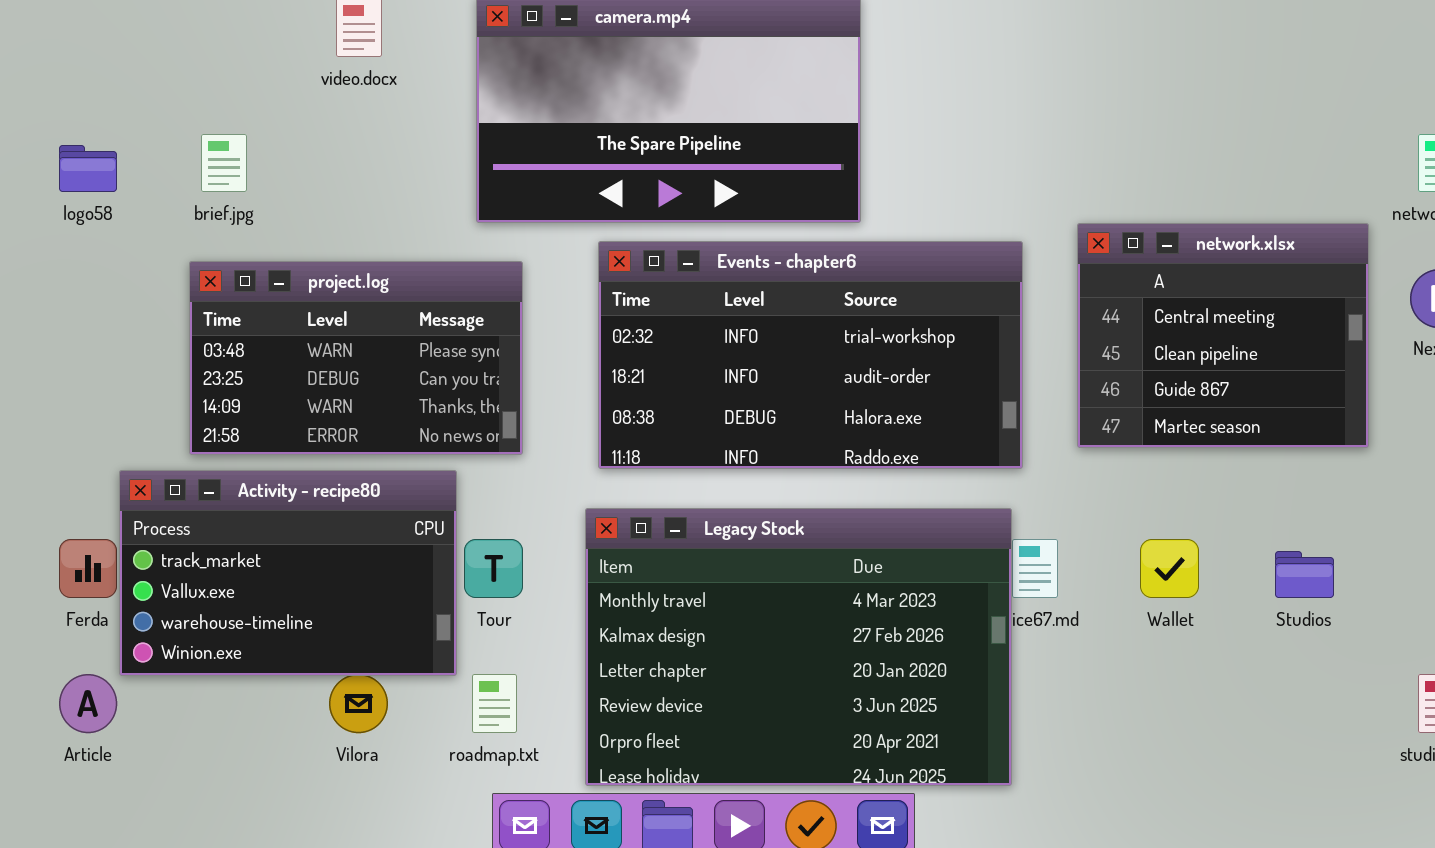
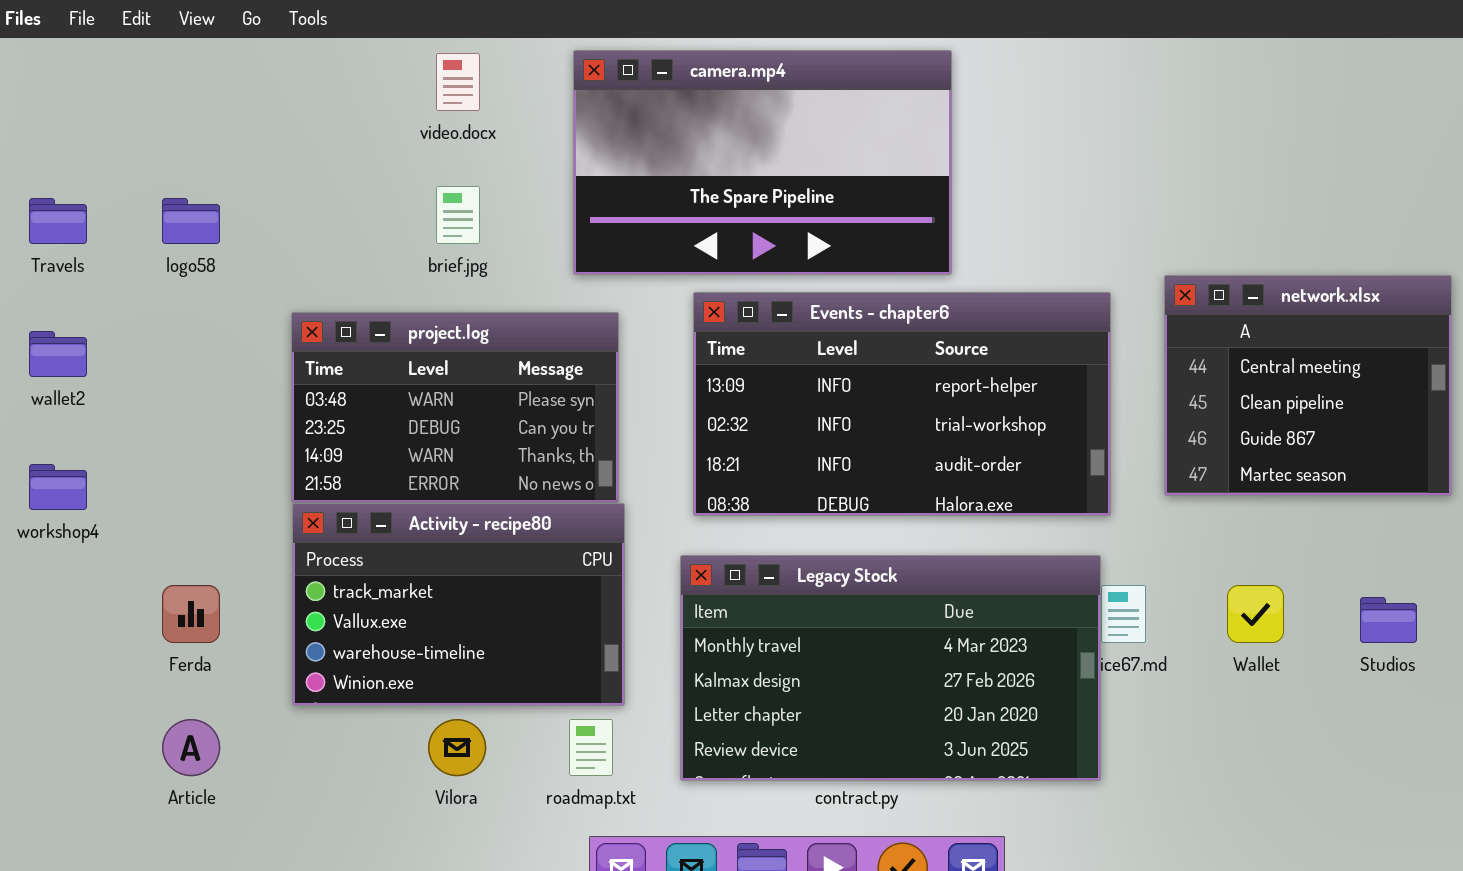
brief.jpg: [201,134,247,192] -> [436,186,480,244], moved
Events - chapter6: [598,241,1023,469] -> [693,292,1111,516], scrolled up 1 row
Activity - recipe80: [119,470,457,676] -> [292,503,625,706], moved
Legacy Stock: [585,508,1012,786] -> [680,555,1101,781], resized

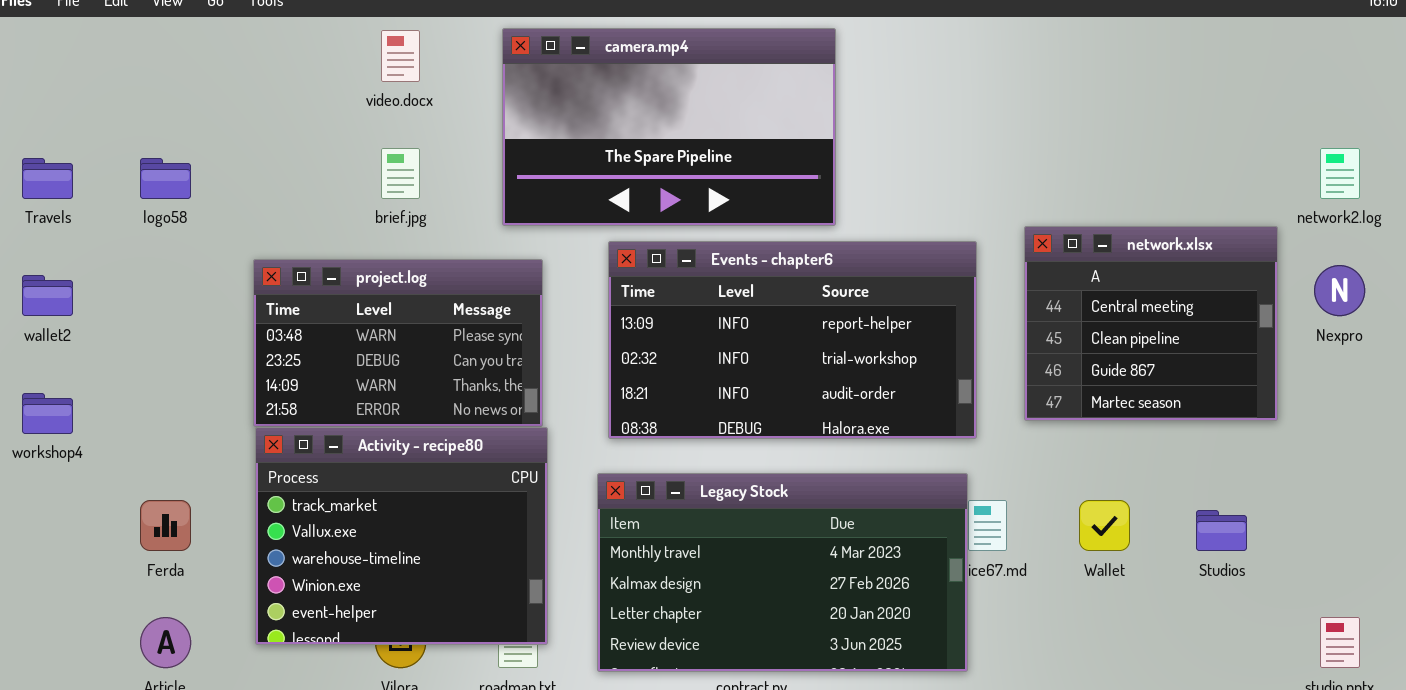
Activity - recipe80: [292,503,625,706] -> [255,427,548,645], resized

